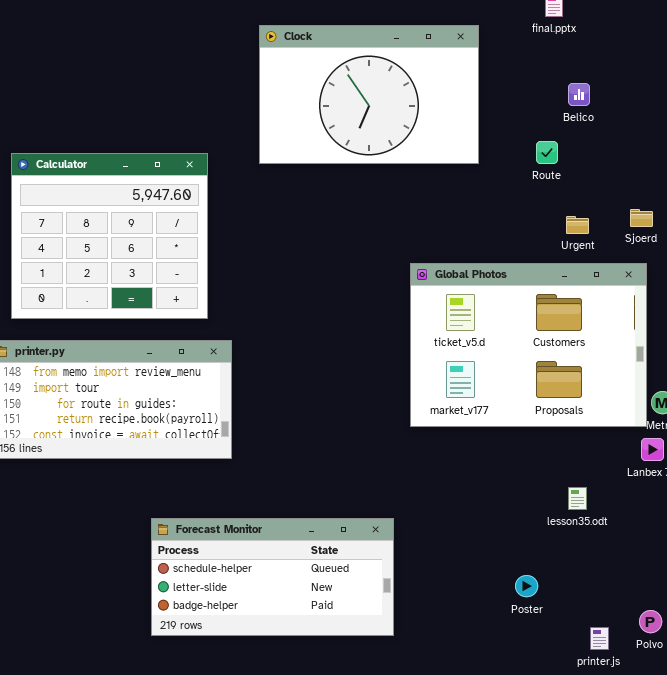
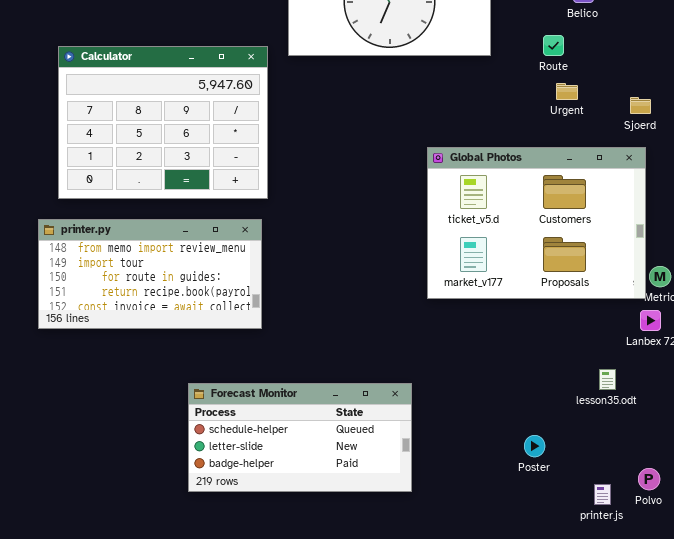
Calculator: [11,153,208,319] -> [58,46,268,199], resized
Urgent: [566,216,589,234] -> [556,83,578,100], moved
lesson35.odt: [568,487,587,510] -> [599,369,616,390], moved

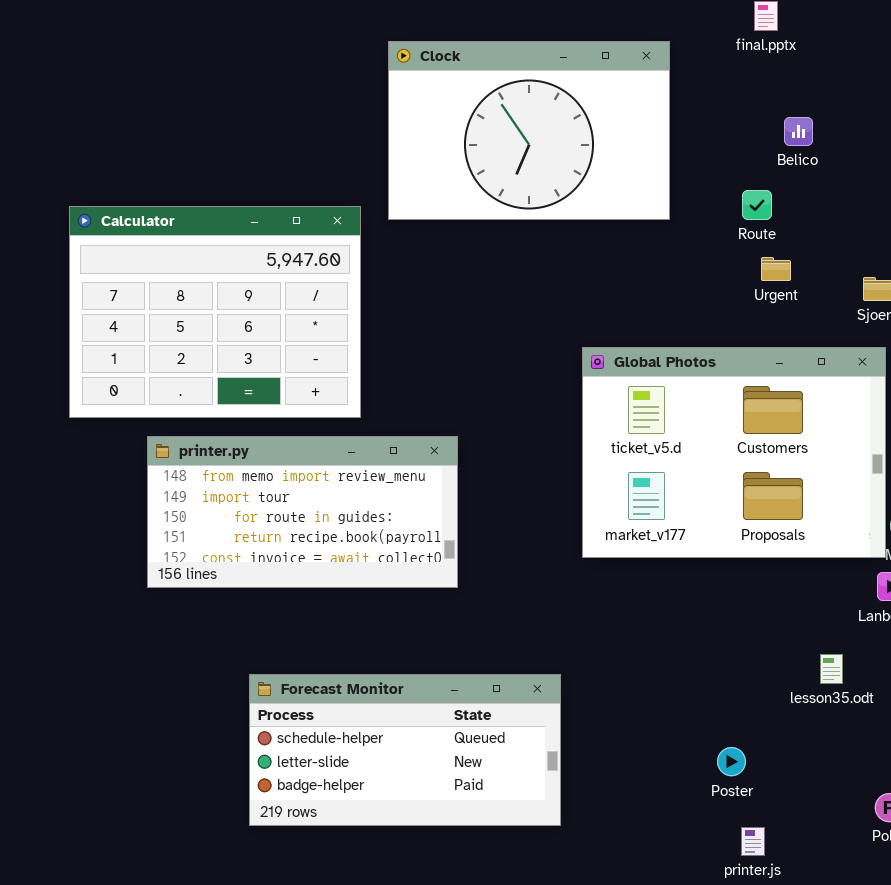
printer.py: [38,219,262,329] -> [147,436,458,588], moved
printer.js: [594,484,611,505] -> [741,827,765,856], moved

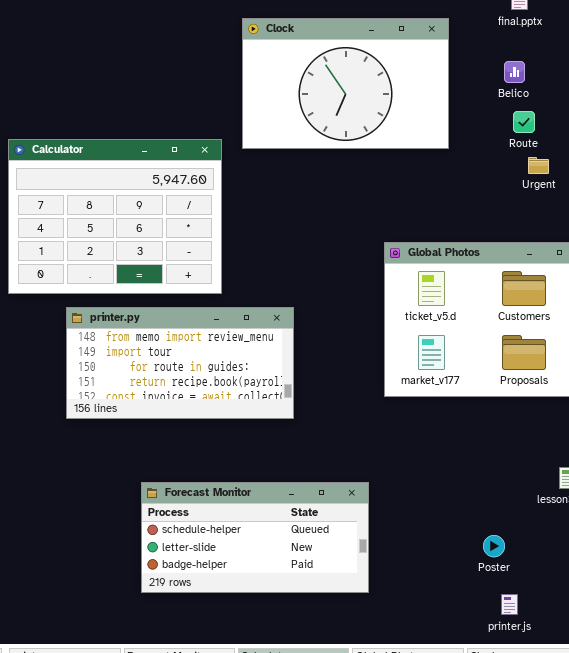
Belico: [784,117,813,146] -> [504,61,525,83], moved
Route: [742,190,772,220] -> [513,111,535,133], moved
Urgent: [761,257,791,281] -> [528,157,549,174], moved

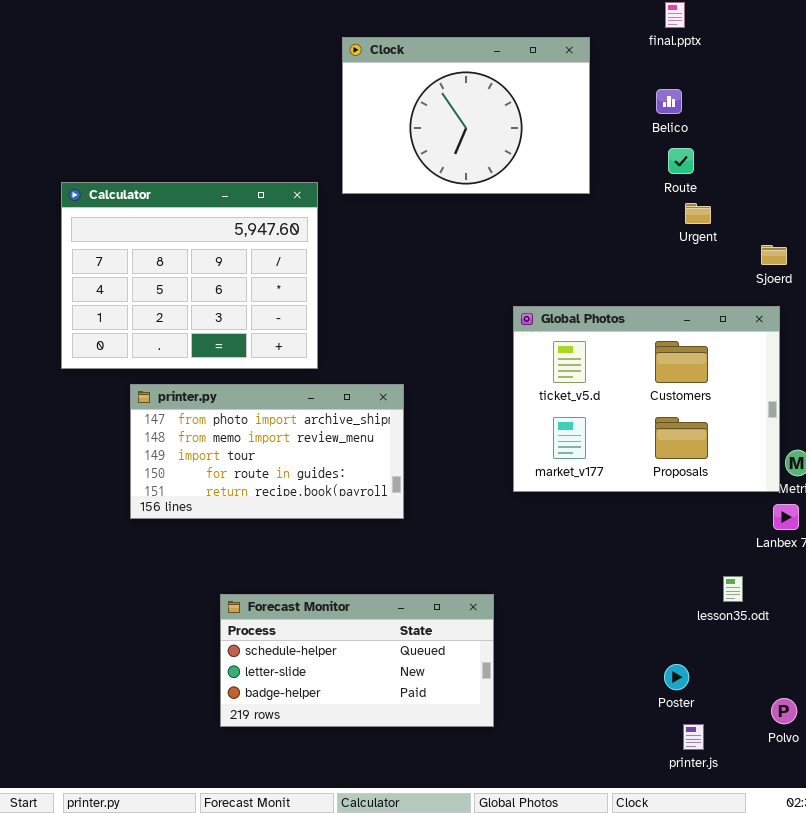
printer.py: [66,307,294,419] -> [130,384,404,519], scrolled up 1 row
Poster: [483,535,505,557] -> [664,664,689,690], moved
printer.js: [501,594,518,615] -> [683,724,704,750], moved

